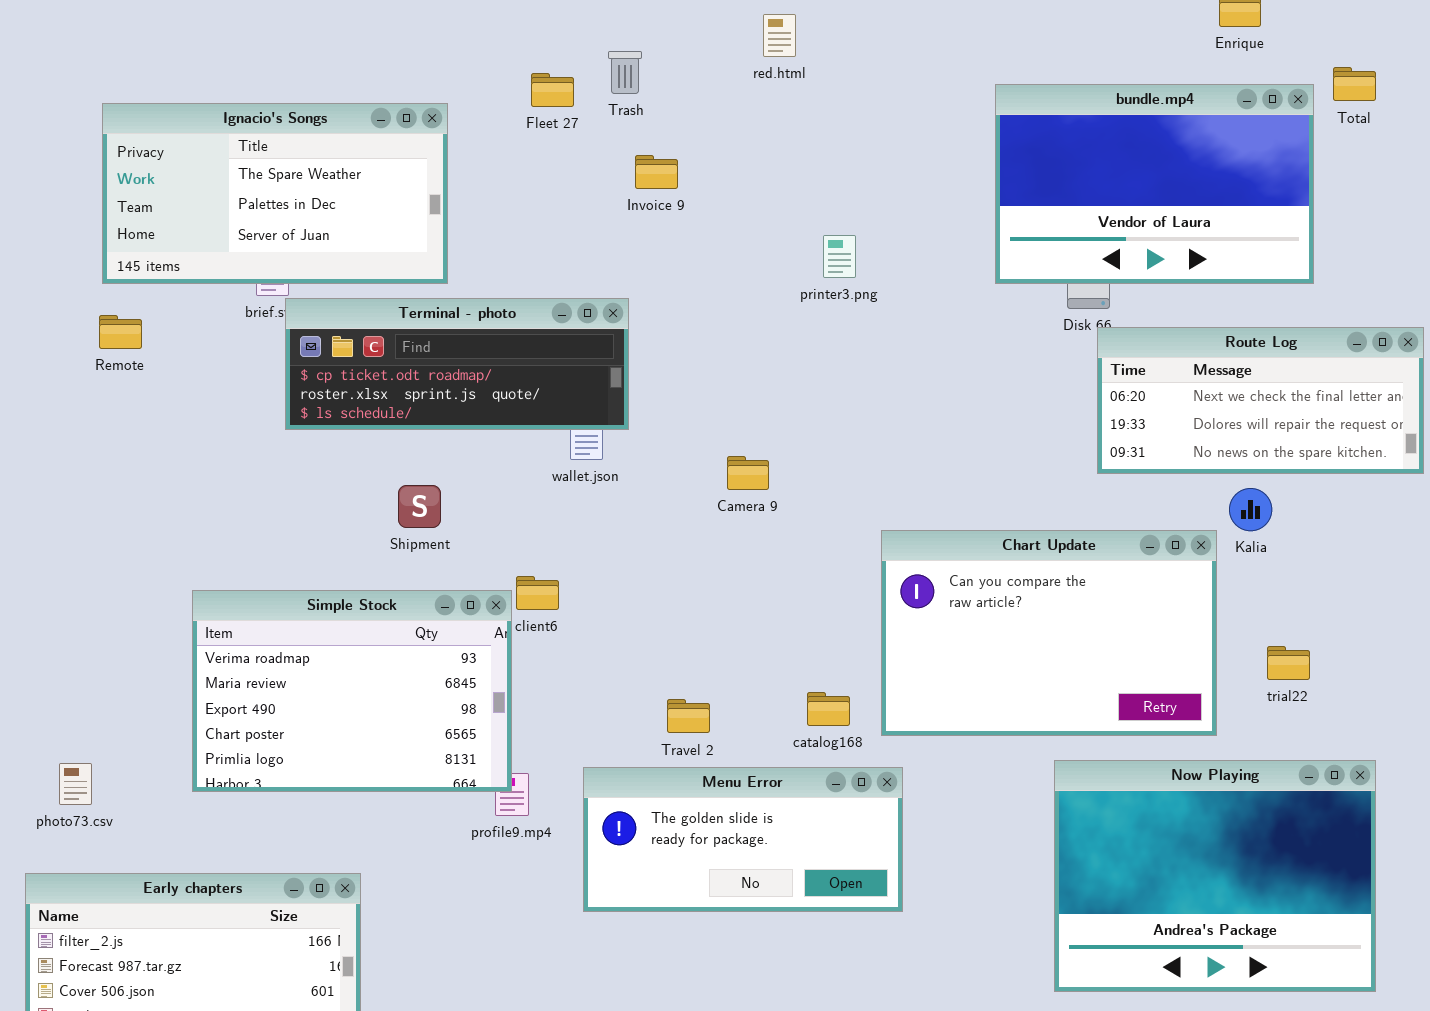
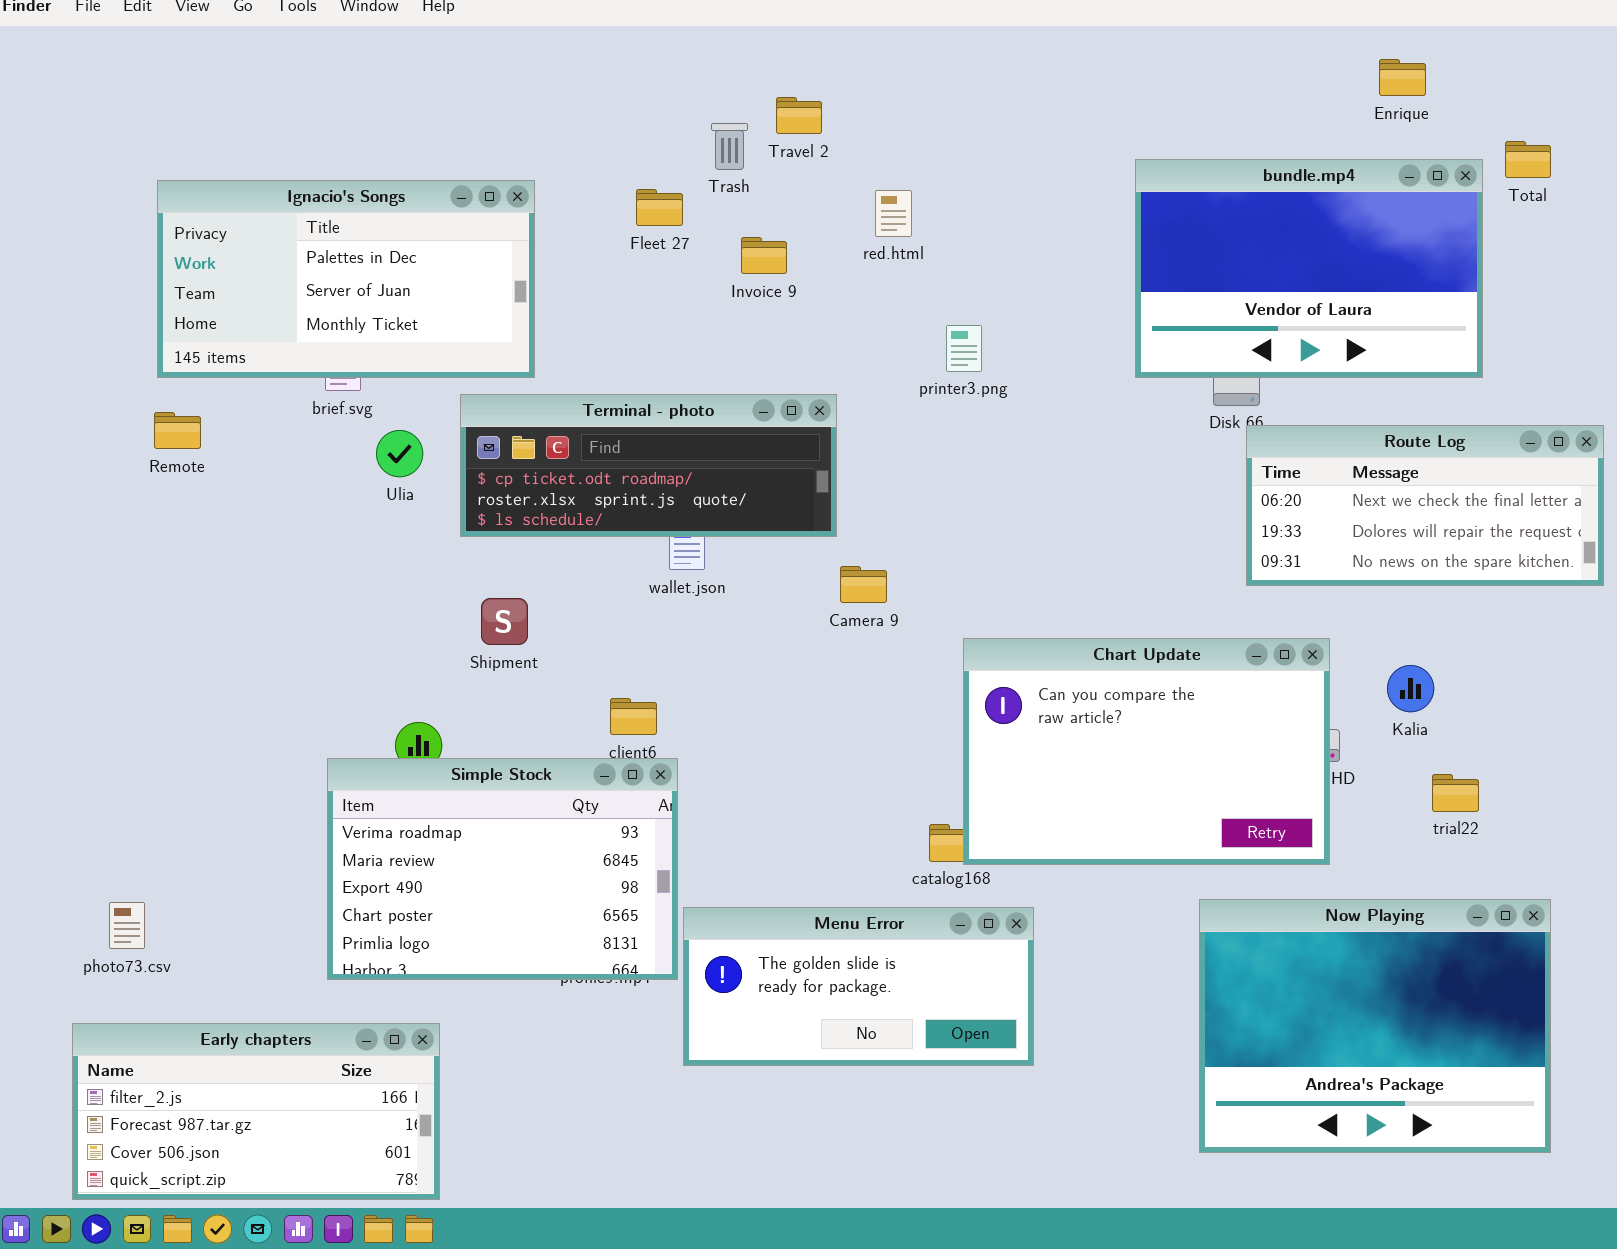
red.html: [763,14,796,57] -> [875,190,912,237], moved
Fleet 27: [531,73,574,107] -> [636,189,683,226], moved
Ignacio's Songs: [102,103,448,284] -> [157,180,535,378], scrolled down 1 row
Terminal - photo: [285,298,629,430] -> [460,394,837,537], moved
Kalia: [1229,488,1272,531] -> [1387,665,1434,712], moved
Chart Update: [881,530,1217,736] -> [963,638,1330,865], moved
Simple Stock: [192,590,512,792] -> [327,758,678,980], moved
Travel 2: [667,699,710,733] -> [776,97,822,134], moved

